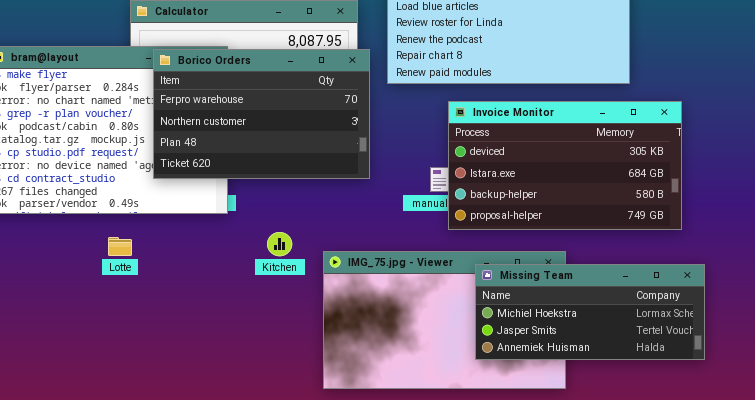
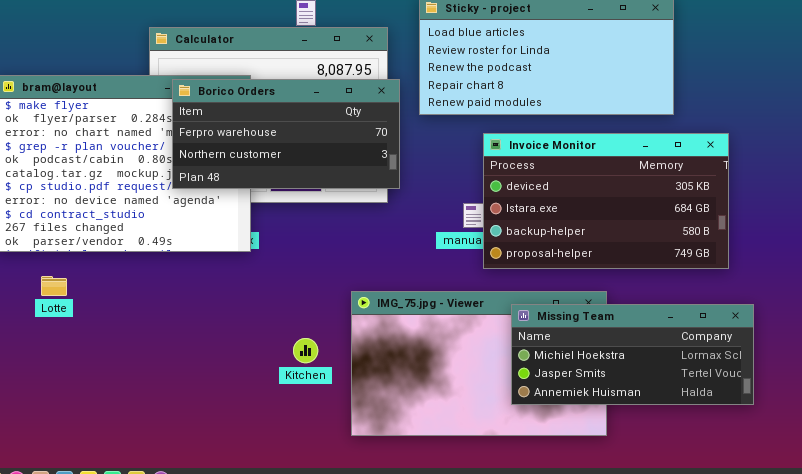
Borico Orders: [153,49,370,179] -> [172,79,400,189], resized
Kitchen: [267,232,292,256] -> [293,338,318,363], moved
Lotte: [108,237,132,256] -> [41,276,67,296], moved

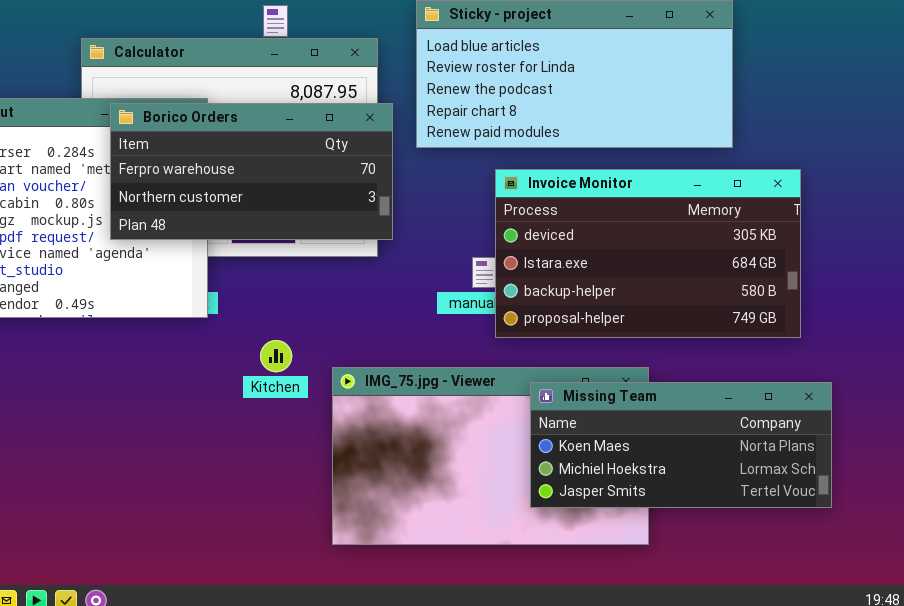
Missing Team: [511,304,754,405] -> [530,382,832,508], scrolled up 1 row
Kitchen: [293,338,318,363] -> [260,340,292,372], moved

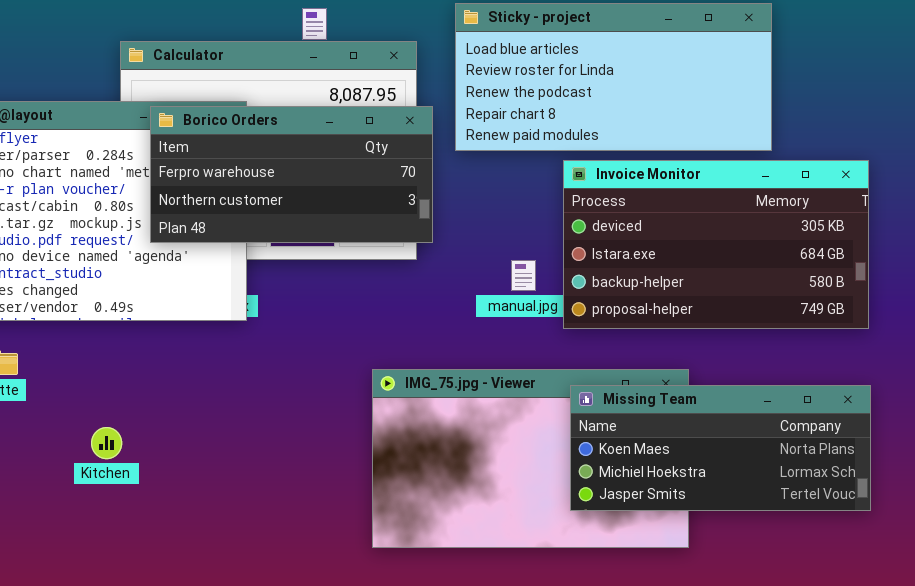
Invoice Monitor: [495,169,801,338] -> [563,160,869,329], moved
Kitchen: [260,340,292,372] -> [91,427,122,459], moved

